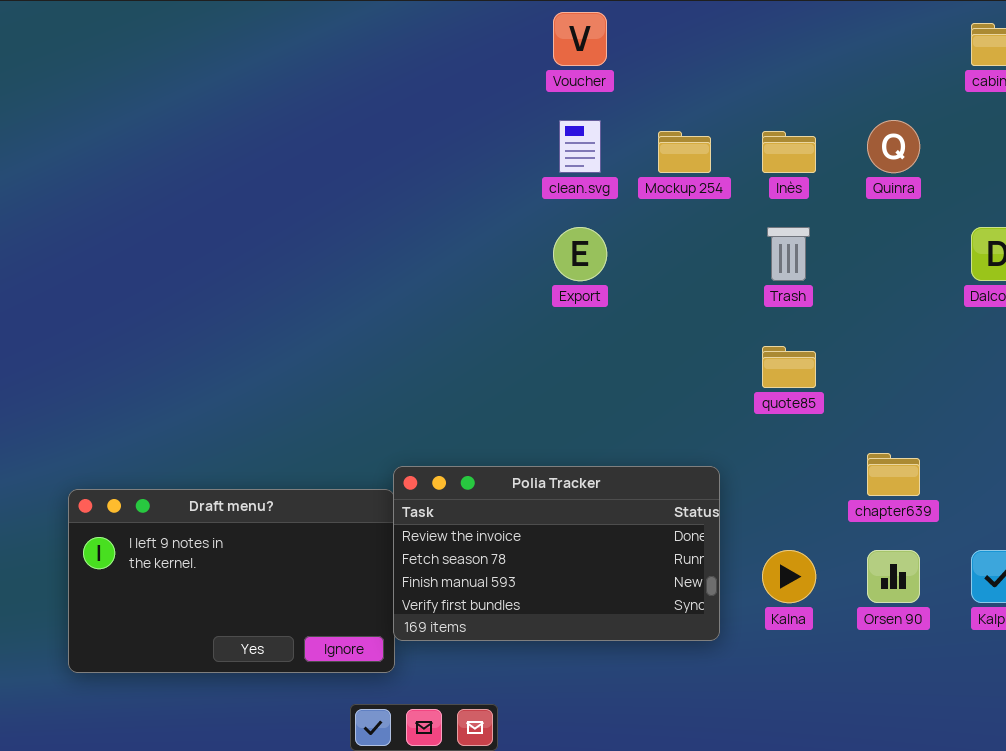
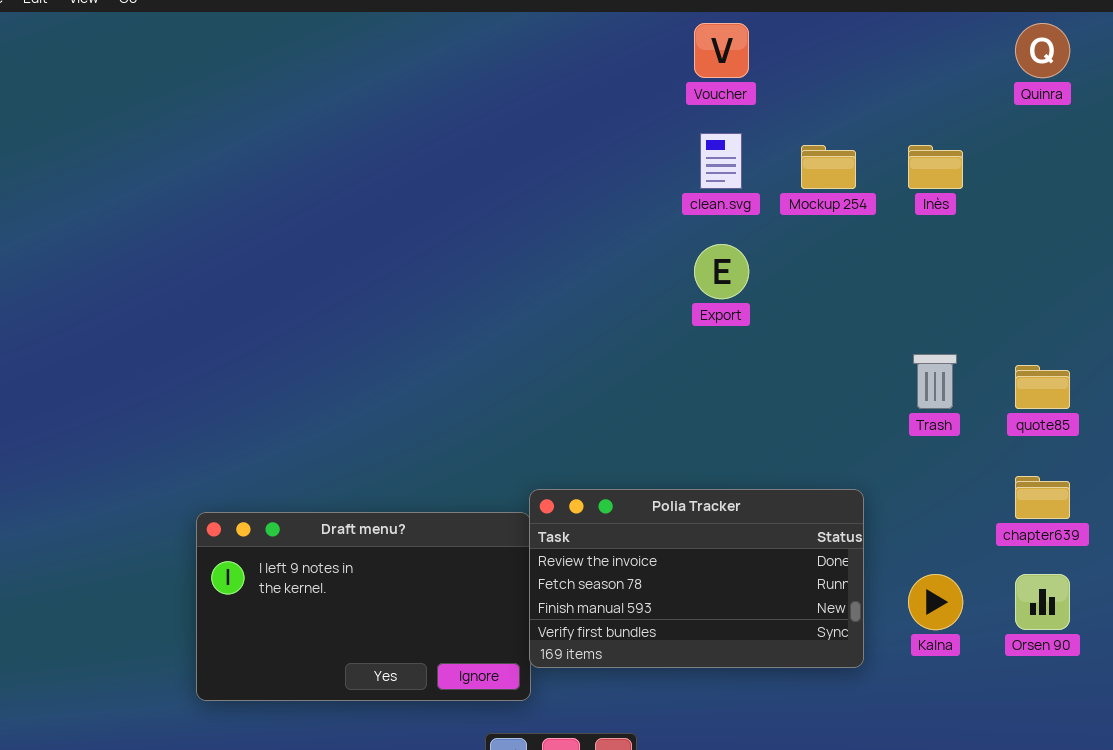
Quinra: [867,120,920,173] -> [1015,23,1070,78], moved
Trash: [767,227,810,281] -> [913,354,957,409], moved
quote85: [762,346,816,388] -> [1015,365,1070,409], moved

